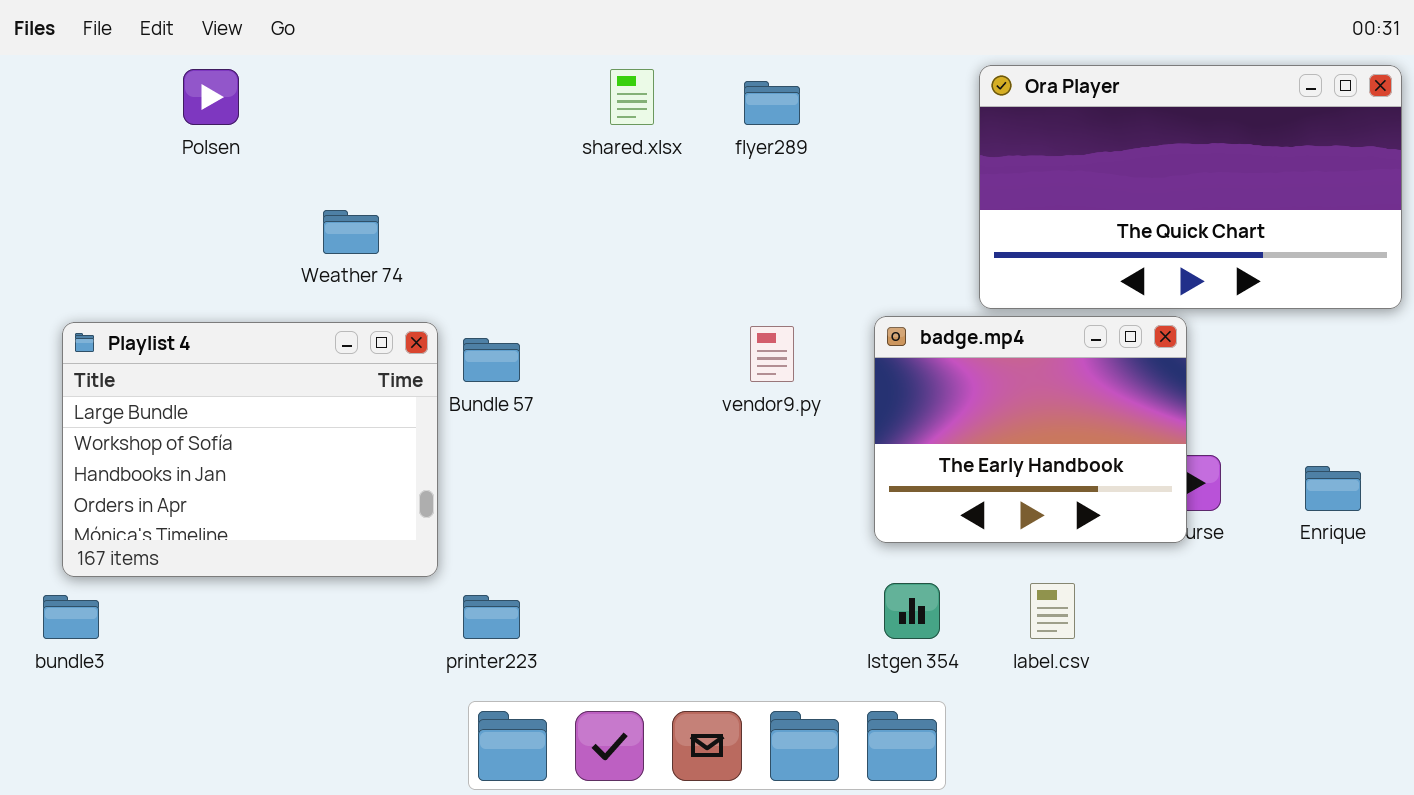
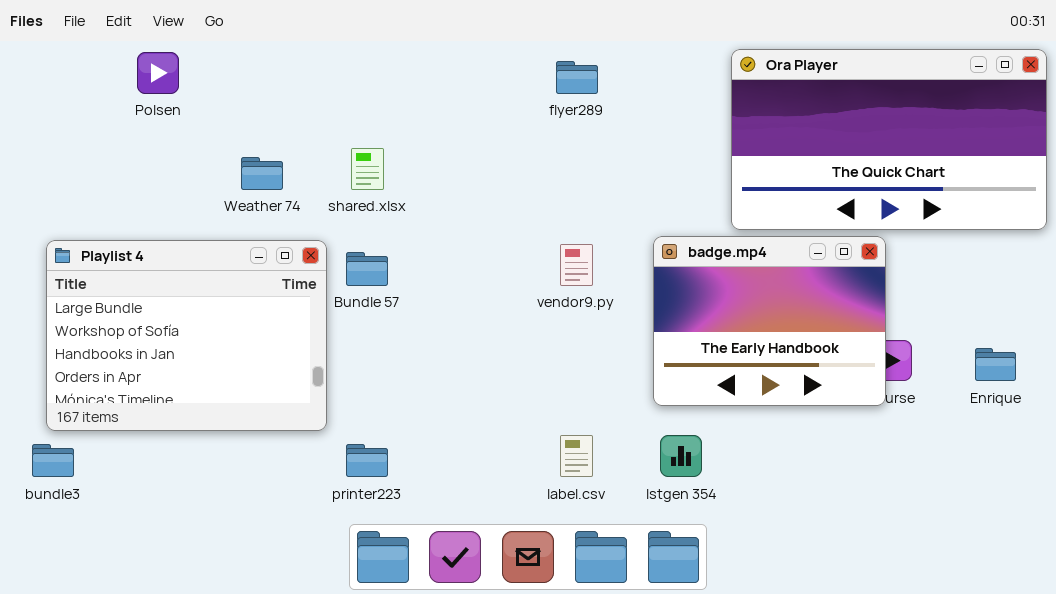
shared.xlsx: [610,69,654,125] -> [351,148,384,190], moved
label.csv: [1030,583,1075,639] -> [560,435,593,477], moved

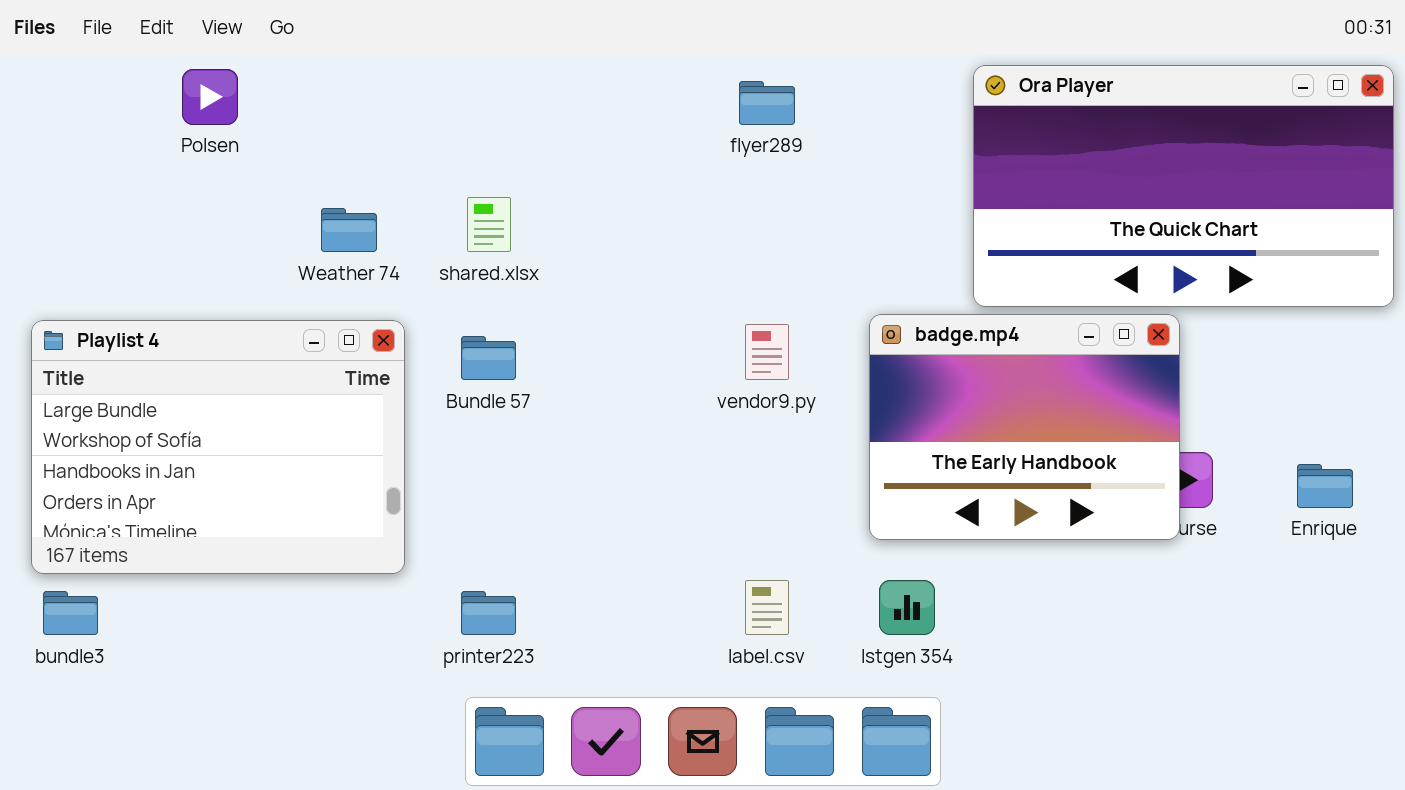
Playlist 4: [46,240,327,431] -> [31,320,405,574], moved

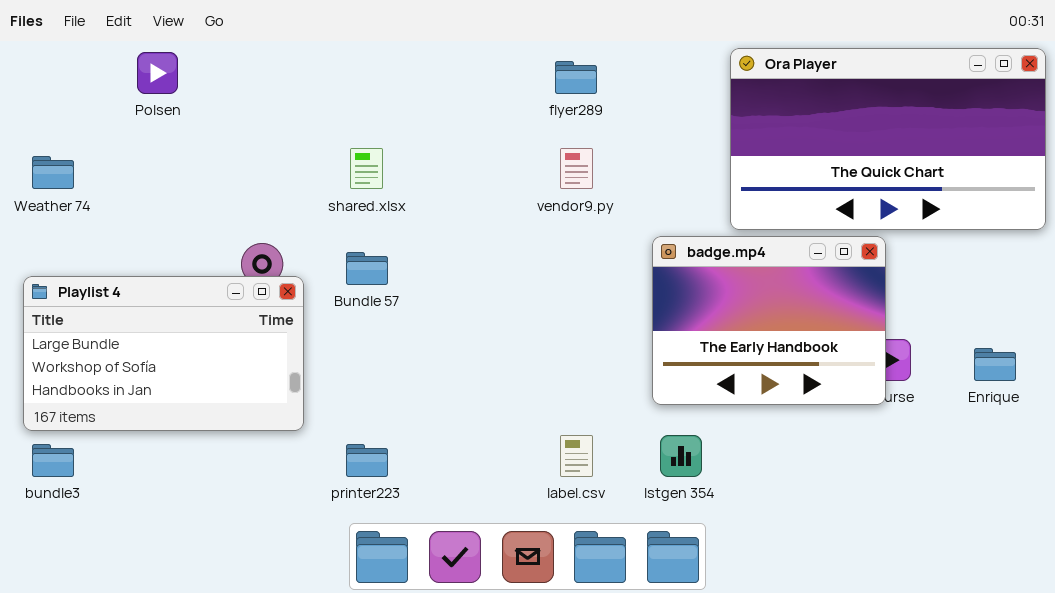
Weather 74: [321,208,377,252] -> [32,156,74,189], moved
Playlist 4: [31,320,405,574] -> [23,276,304,431], resized
vendor9.py: [745,324,789,380] -> [560,148,593,189], moved

